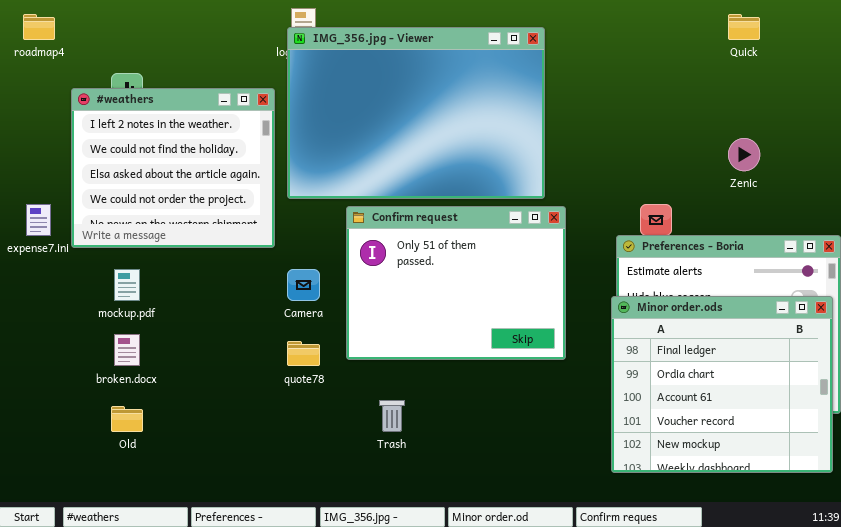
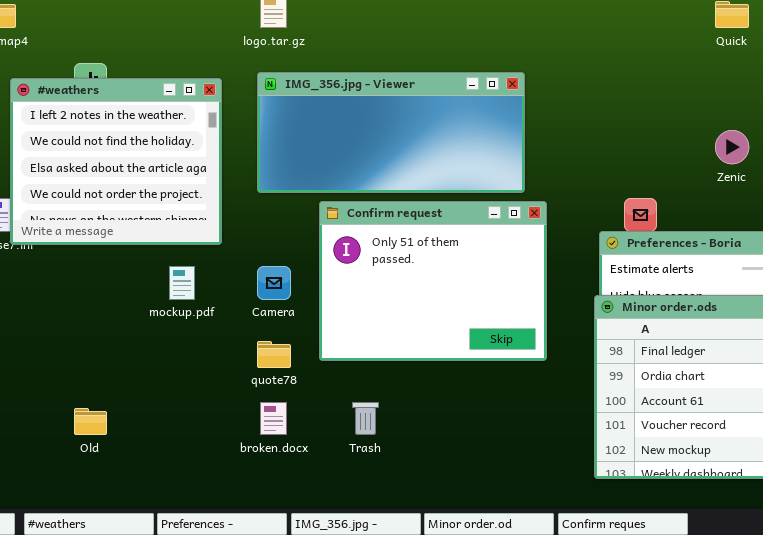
IMG_356.jpg - Viewer: [287,27,545,199] -> [257,72,525,193], resized
#weathers: [71,88,275,248] -> [10,78,222,245], moved
mockup.pdf: [114,269,140,301] -> [169,266,195,300], moved
broken.docx: [114,334,140,366] -> [260,402,287,435], moved

